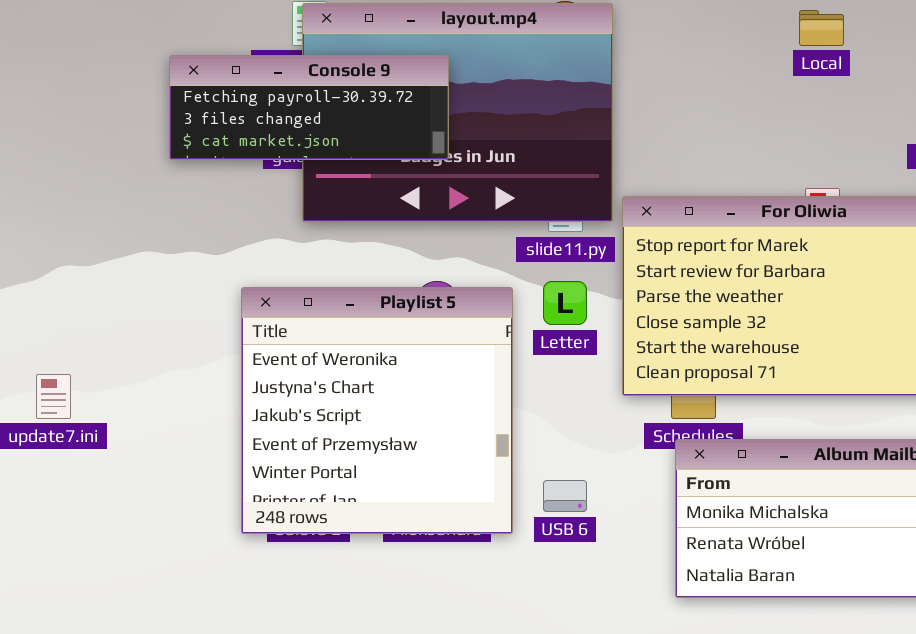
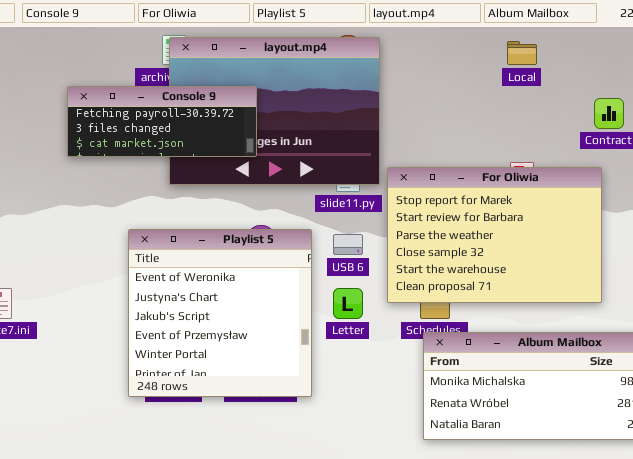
Console 9: [169,55,449,160] -> [67,86,257,157], moved
Letter: [543,281,587,325] -> [333,288,363,319], moved
USB 6: [543,480,587,512] -> [333,234,363,255], moved

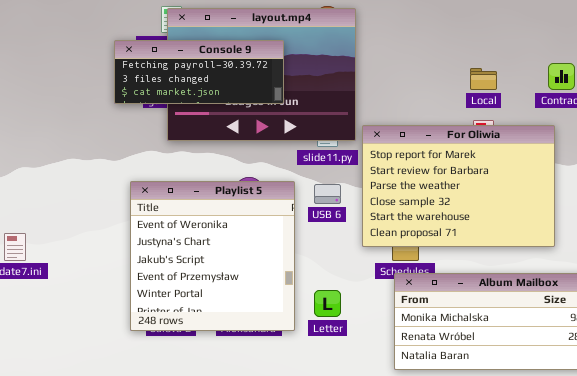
Local: [507,41,537,65] -> [470,68,497,90], moved
Console 9: [67,86,257,157] -> [114,40,284,104], moved
Letter: [333,288,363,319] -> [314,290,341,317], moved

